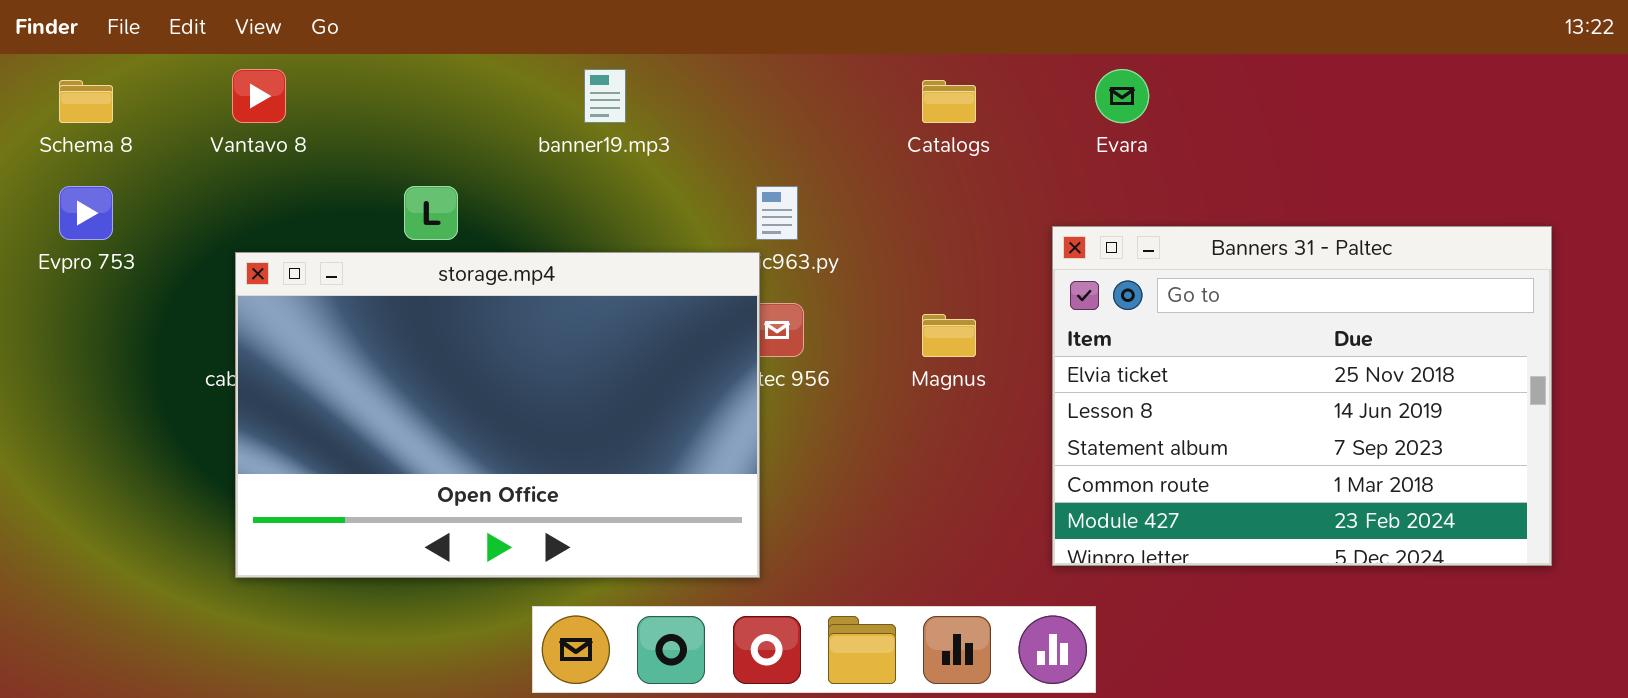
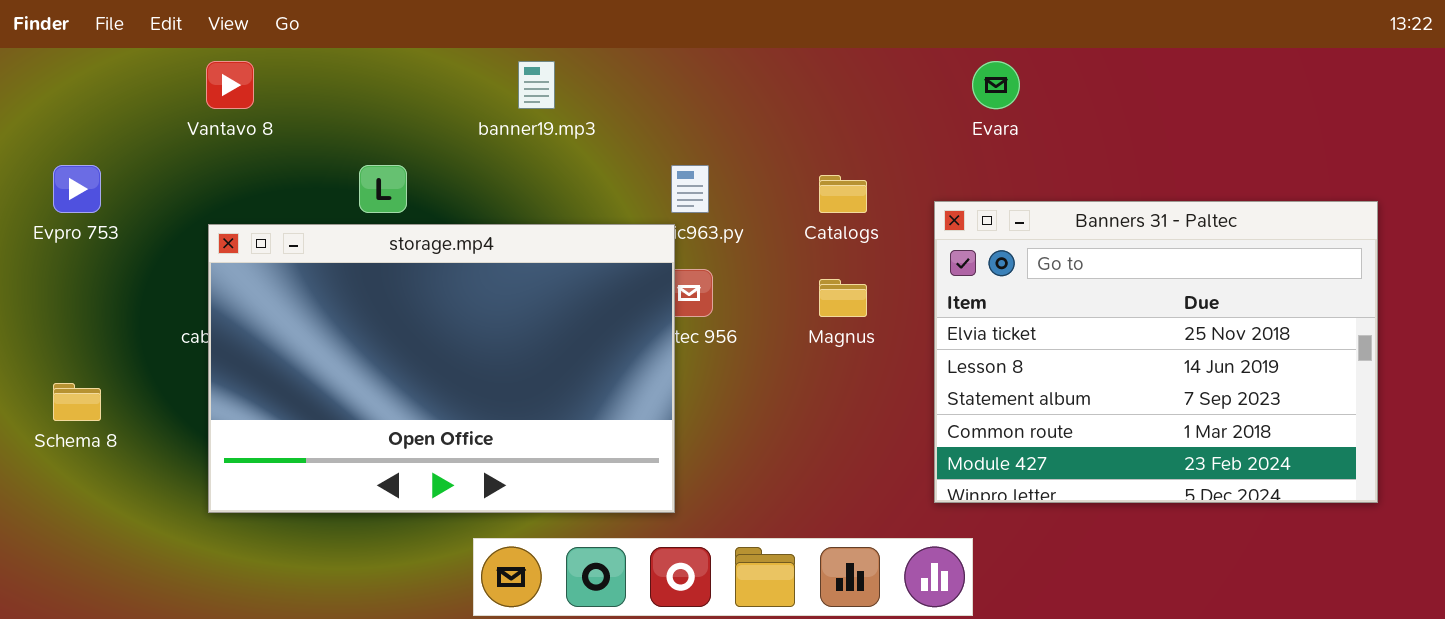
Schema 8: [59,80,113,123] -> [53,383,101,421], moved
Catalogs: [922,80,976,123] -> [819,175,867,213], moved

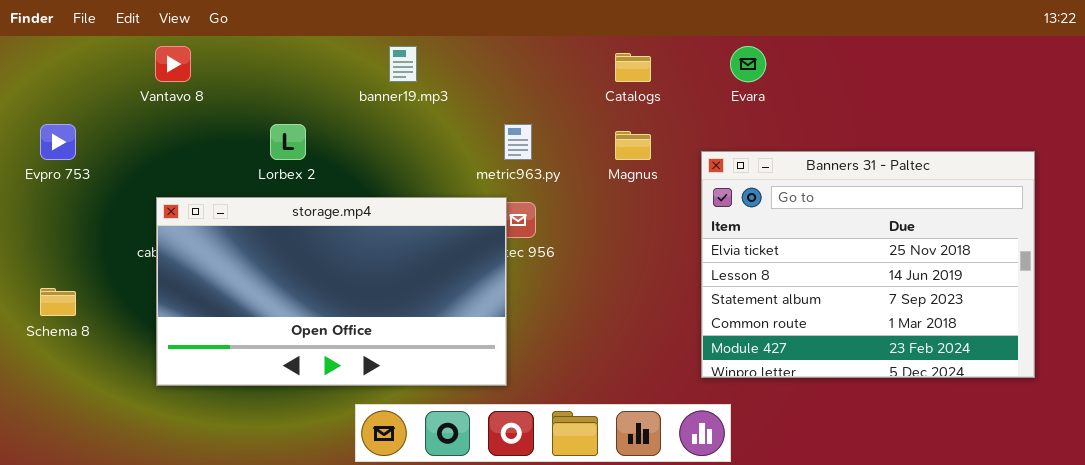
Catalogs: [819,175,867,213] -> [615,53,651,82], moved
storage.mp4: [208,224,675,513] -> [156,197,507,386], resized
Magnus: [819,279,867,317] -> [615,131,651,160], moved

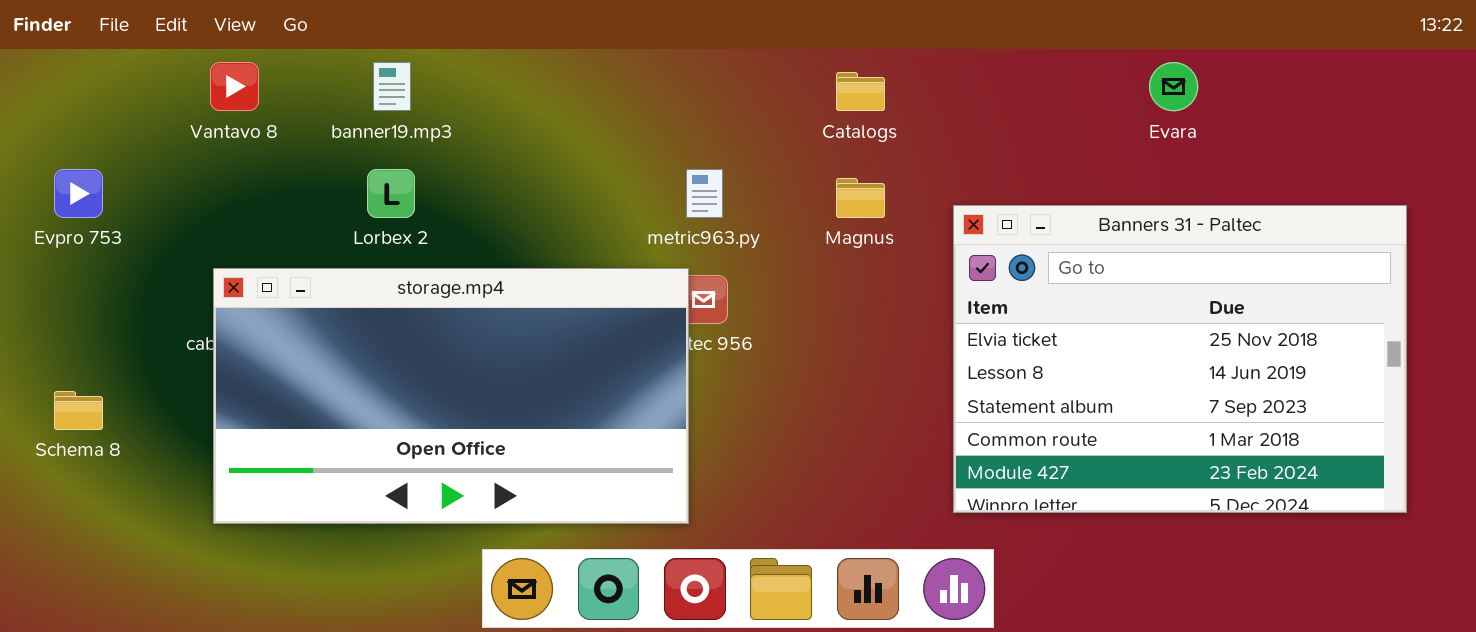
banner19.mp3: [389,46,417,82] -> [373,62,411,111], moved
Evara: [730,46,766,82] -> [1149,62,1198,111], moved

